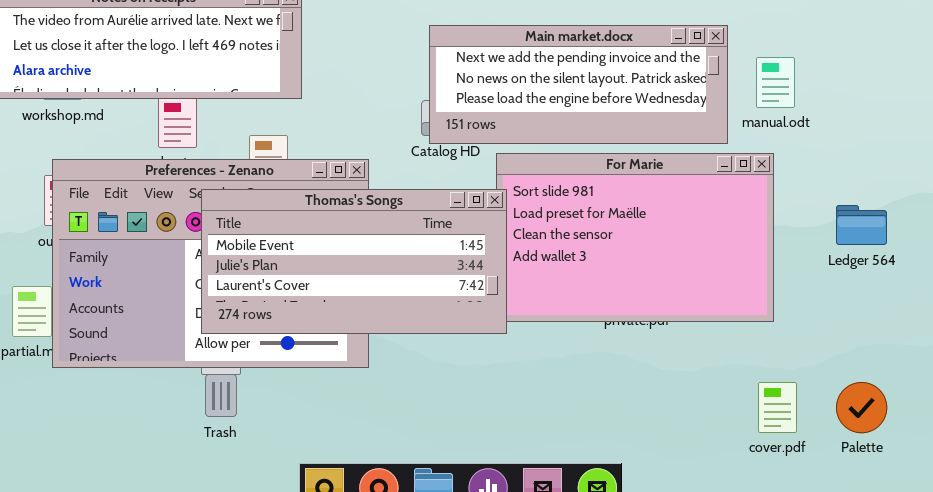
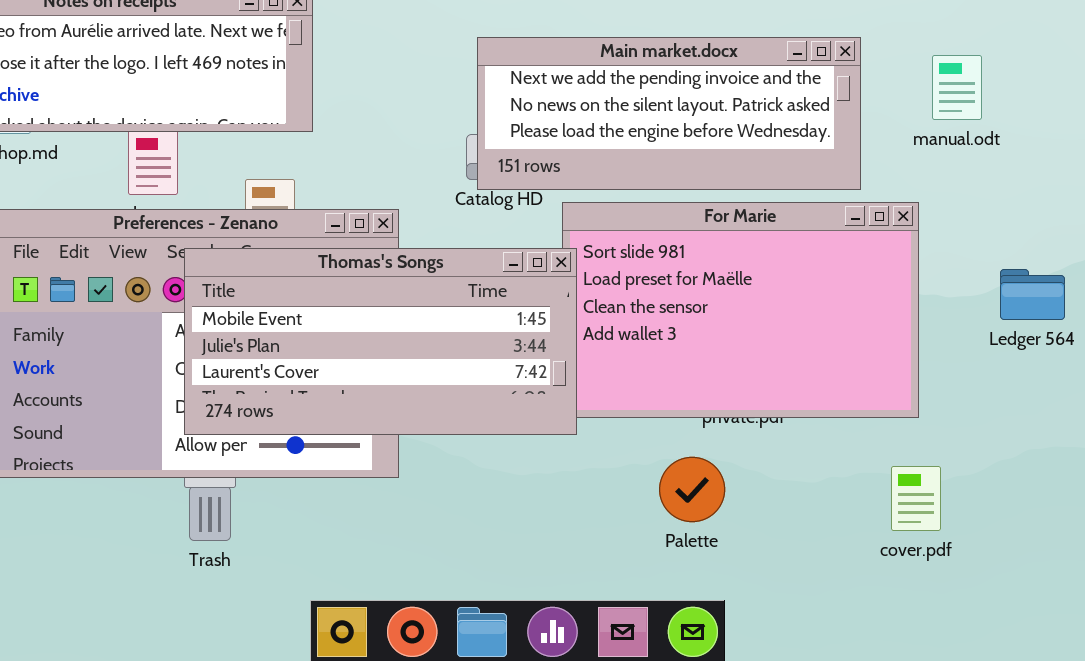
manual.odt: [756,57,795,108] -> [932,55,982,120], moved
cover.pdf: [758,382,797,433] -> [891,466,941,531], moved
Palette: [836,382,887,433] -> [659,457,725,522], moved

